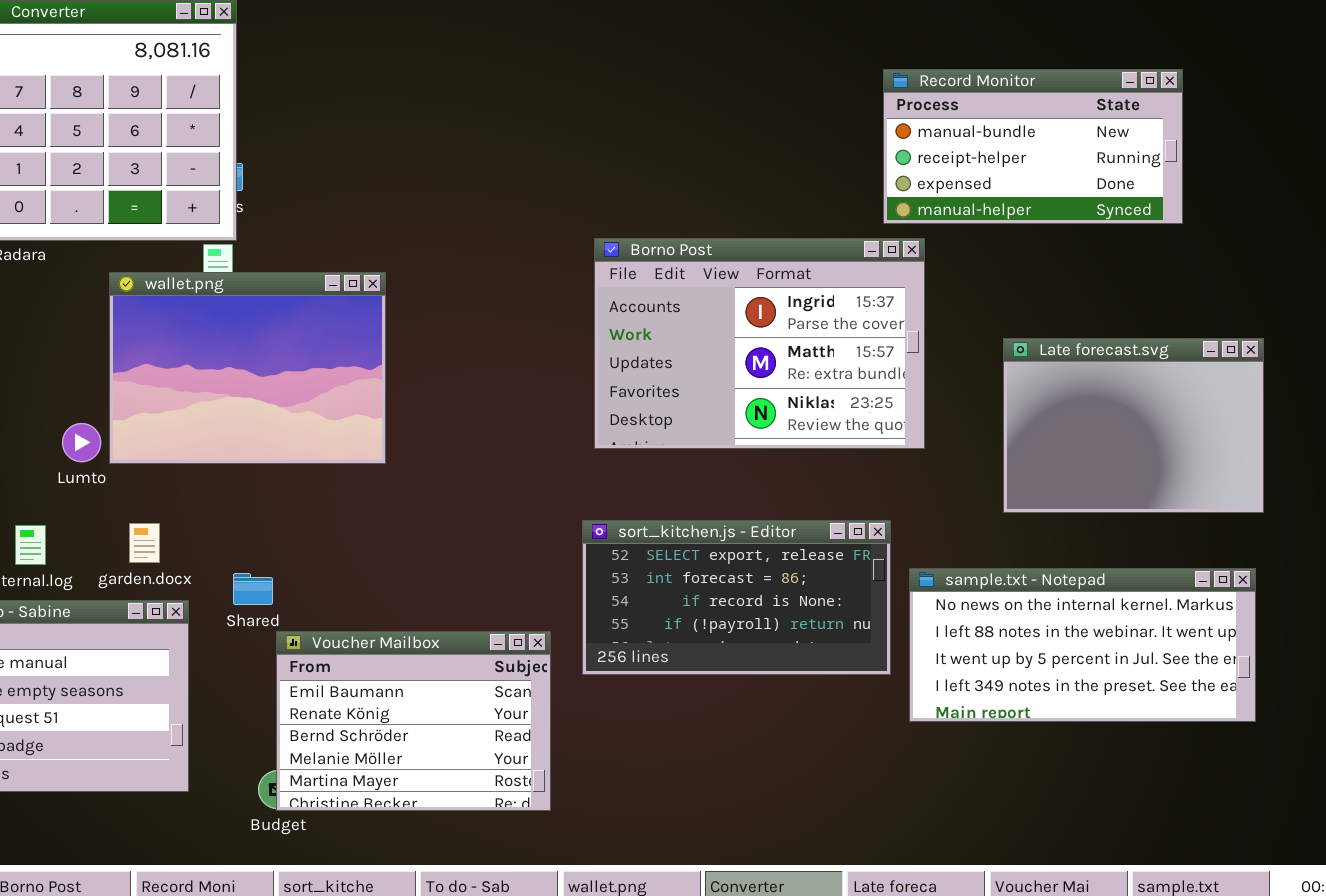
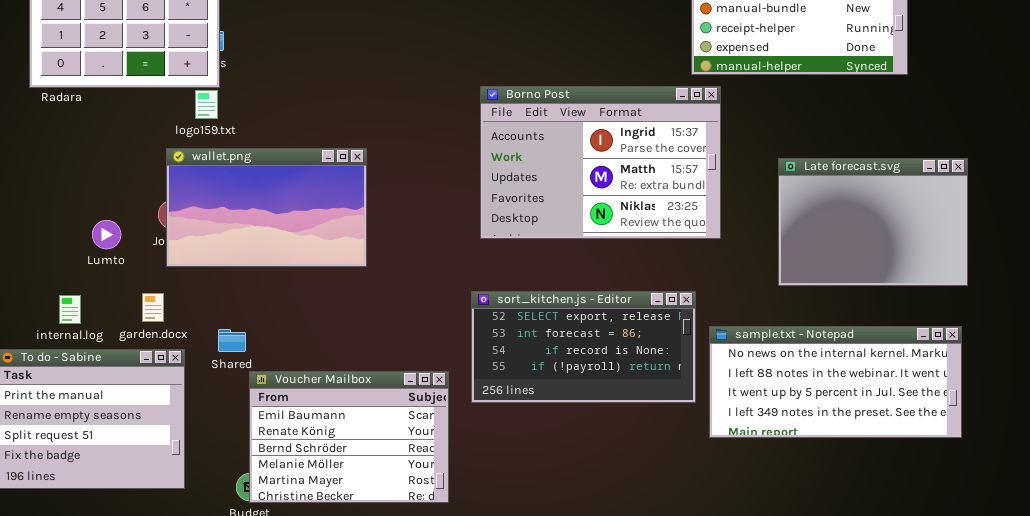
wallet.png: [109,272,386,464] -> [166,148,367,267], moved, resized

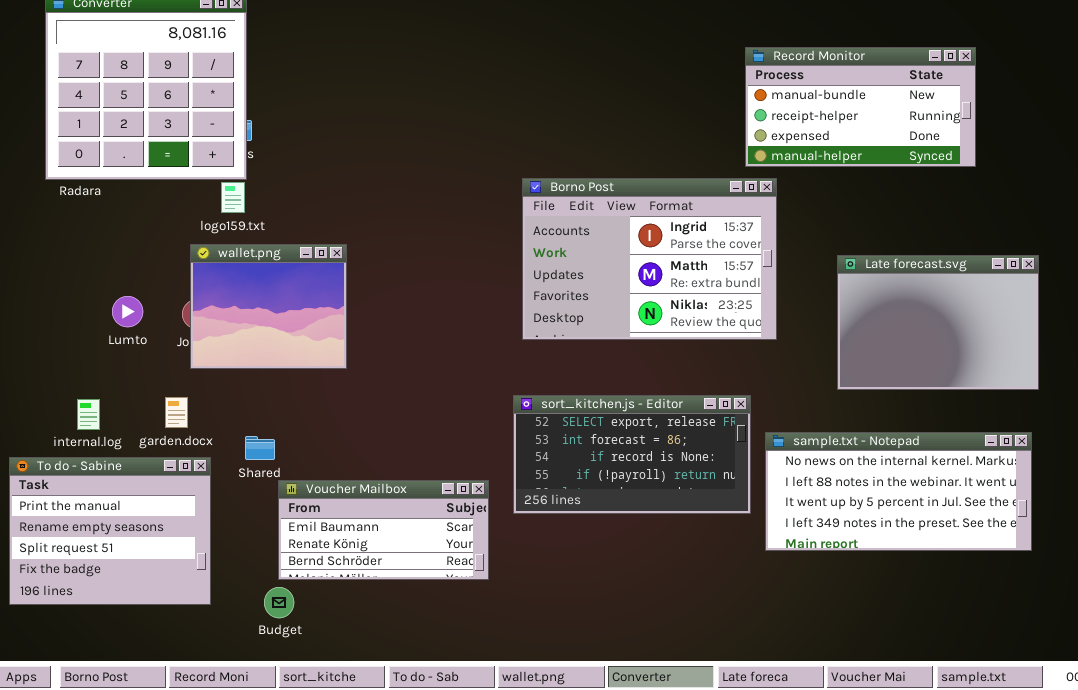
wallet.png: [166,148,367,267] -> [190,244,347,369], resized
Lumto: [92,220,121,249] -> [112,296,143,327], moved
Voucher Mailbox: [249,371,449,503] -> [278,480,489,580], resized

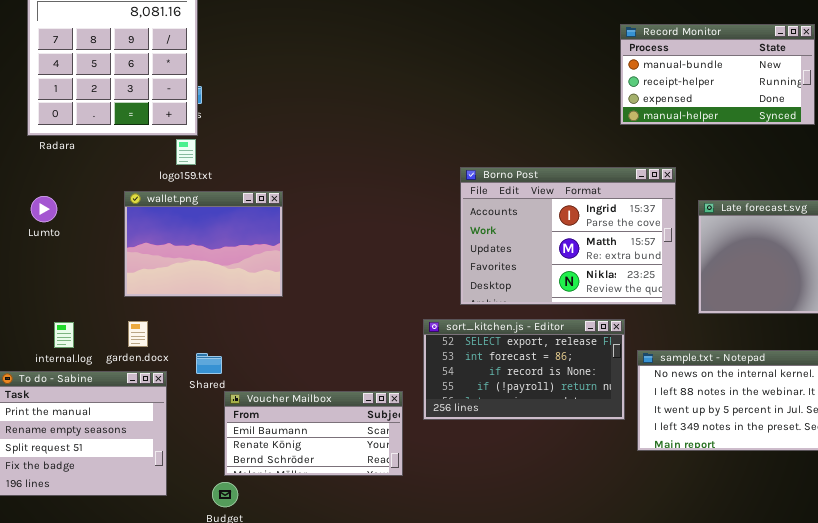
Borno Post: [522,178,777,340] -> [460,167,676,305], moved
wallet.png: [190,244,347,369] -> [124,191,283,297], resized
Lumto: [112,296,143,327] -> [31,196,57,222], moved

